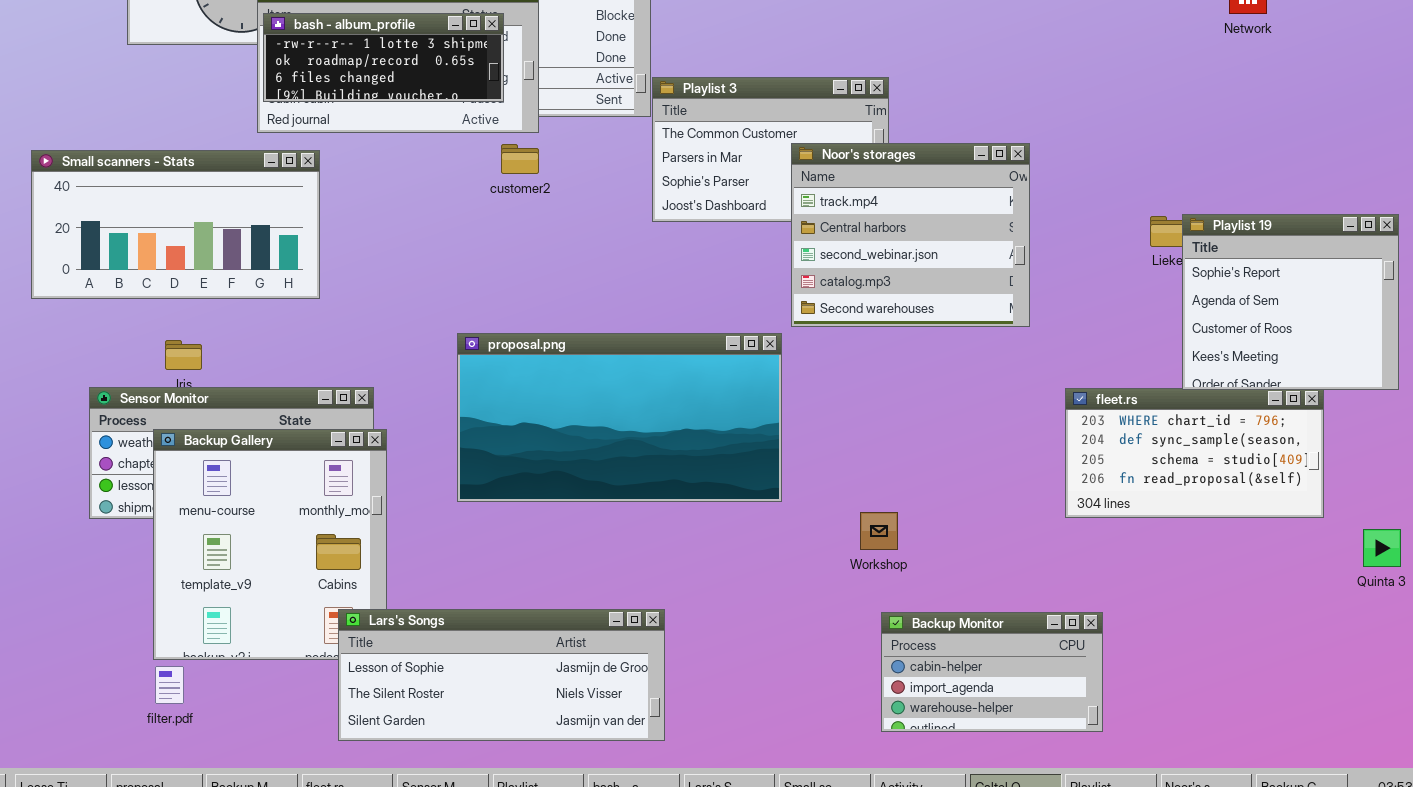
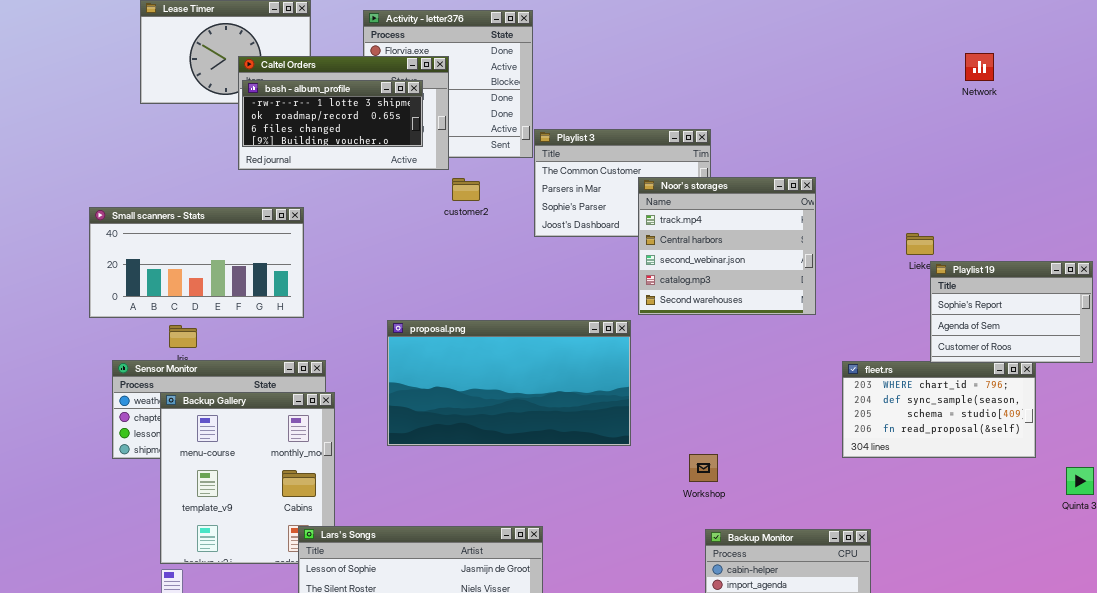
customer2: [501,144,539,174] -> [452,178,480,201], moved
Small scanners - Stats: [31,150,320,299] -> [89,207,304,318], moved
Playlist 19: [1182,214,1399,390] -> [930,261,1093,363], resized

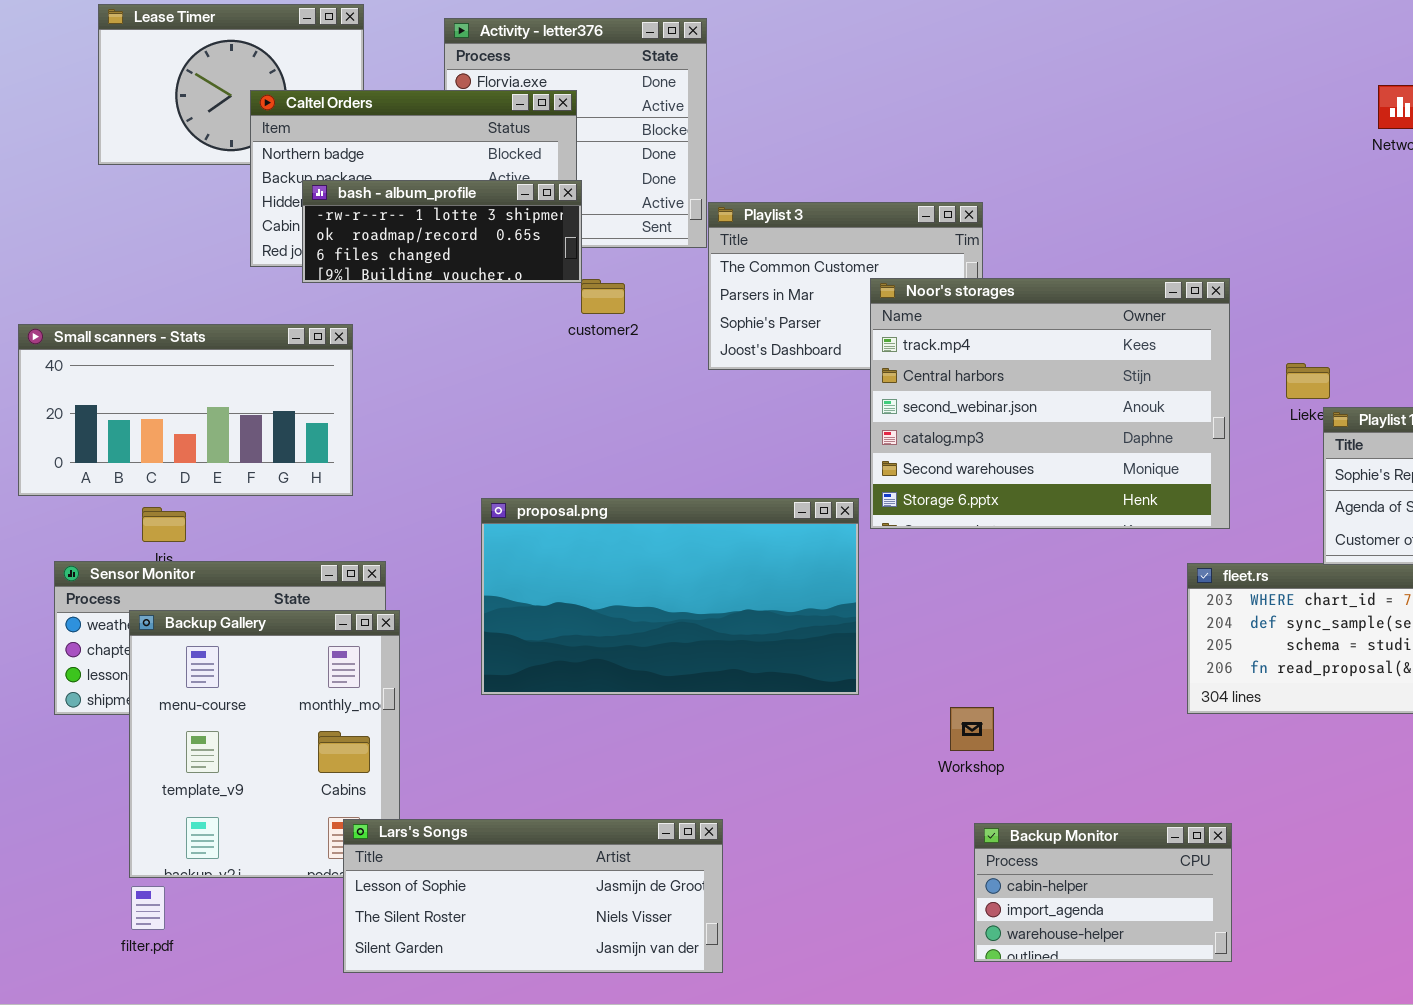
bash - album_profile: [242,80,423,147] -> [302,180,582,283], moved
Noor's storages: [638,177,816,315] -> [870,278,1230,529], resized

